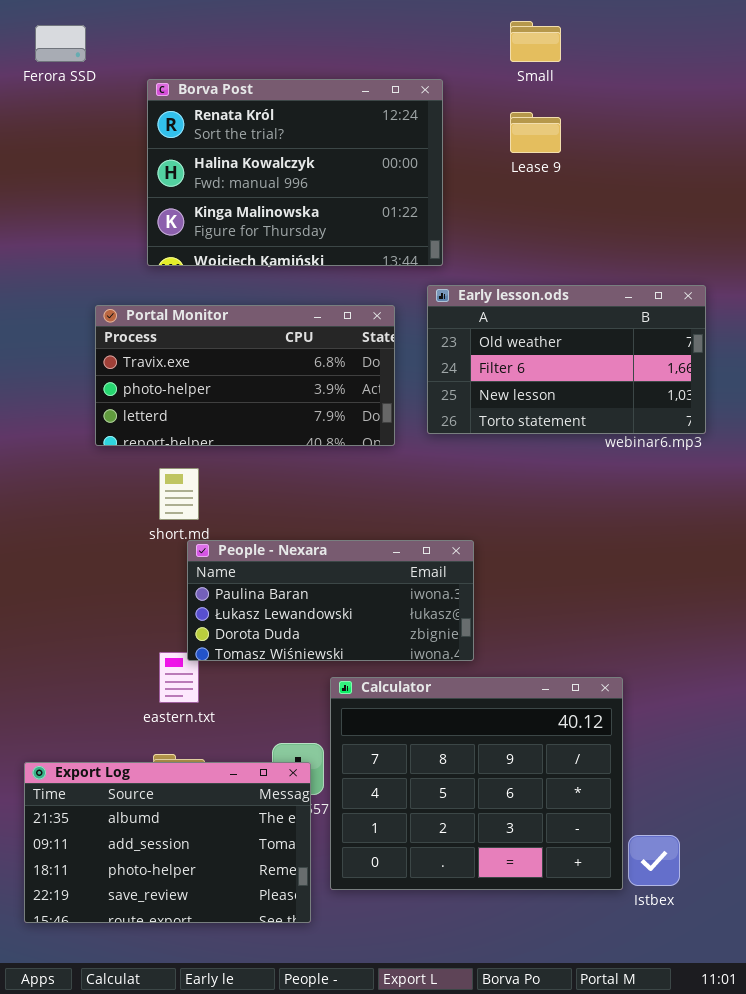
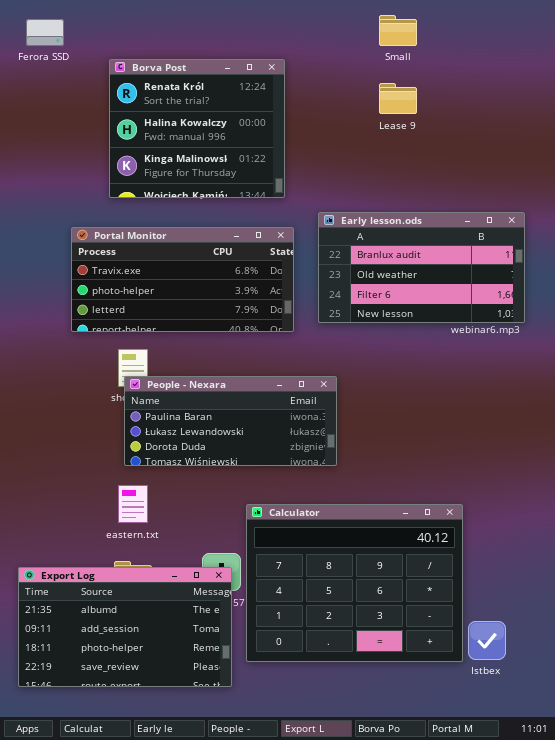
Borva Post: [147,79,443,266] -> [109,59,285,198], resized
Early lesson.ods: [427,285,706,434] -> [318,212,525,323], scrolled up 1 row
People - Nexara: [187,540,474,661] -> [124,376,337,466], moved

